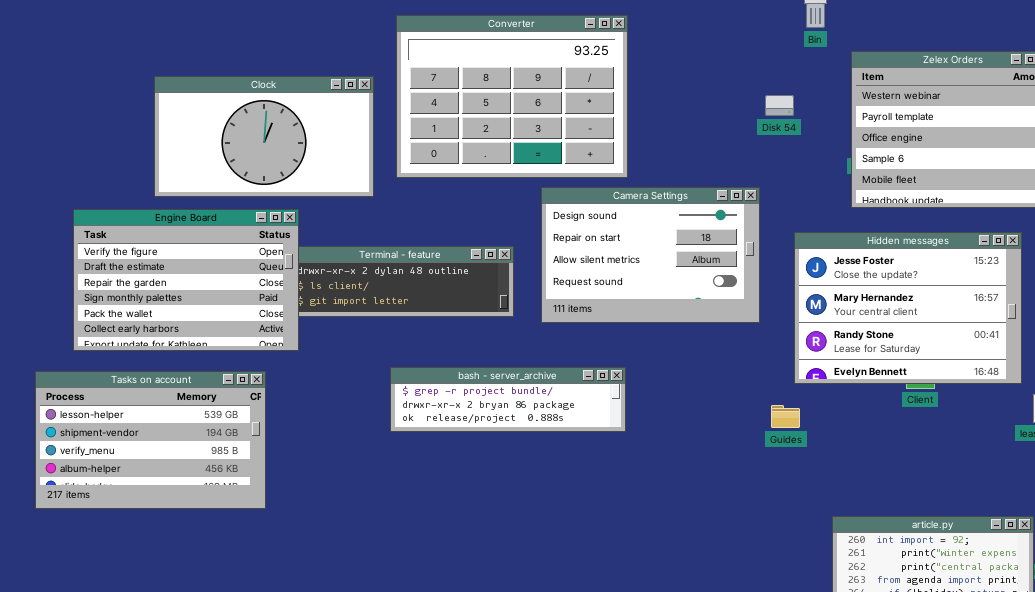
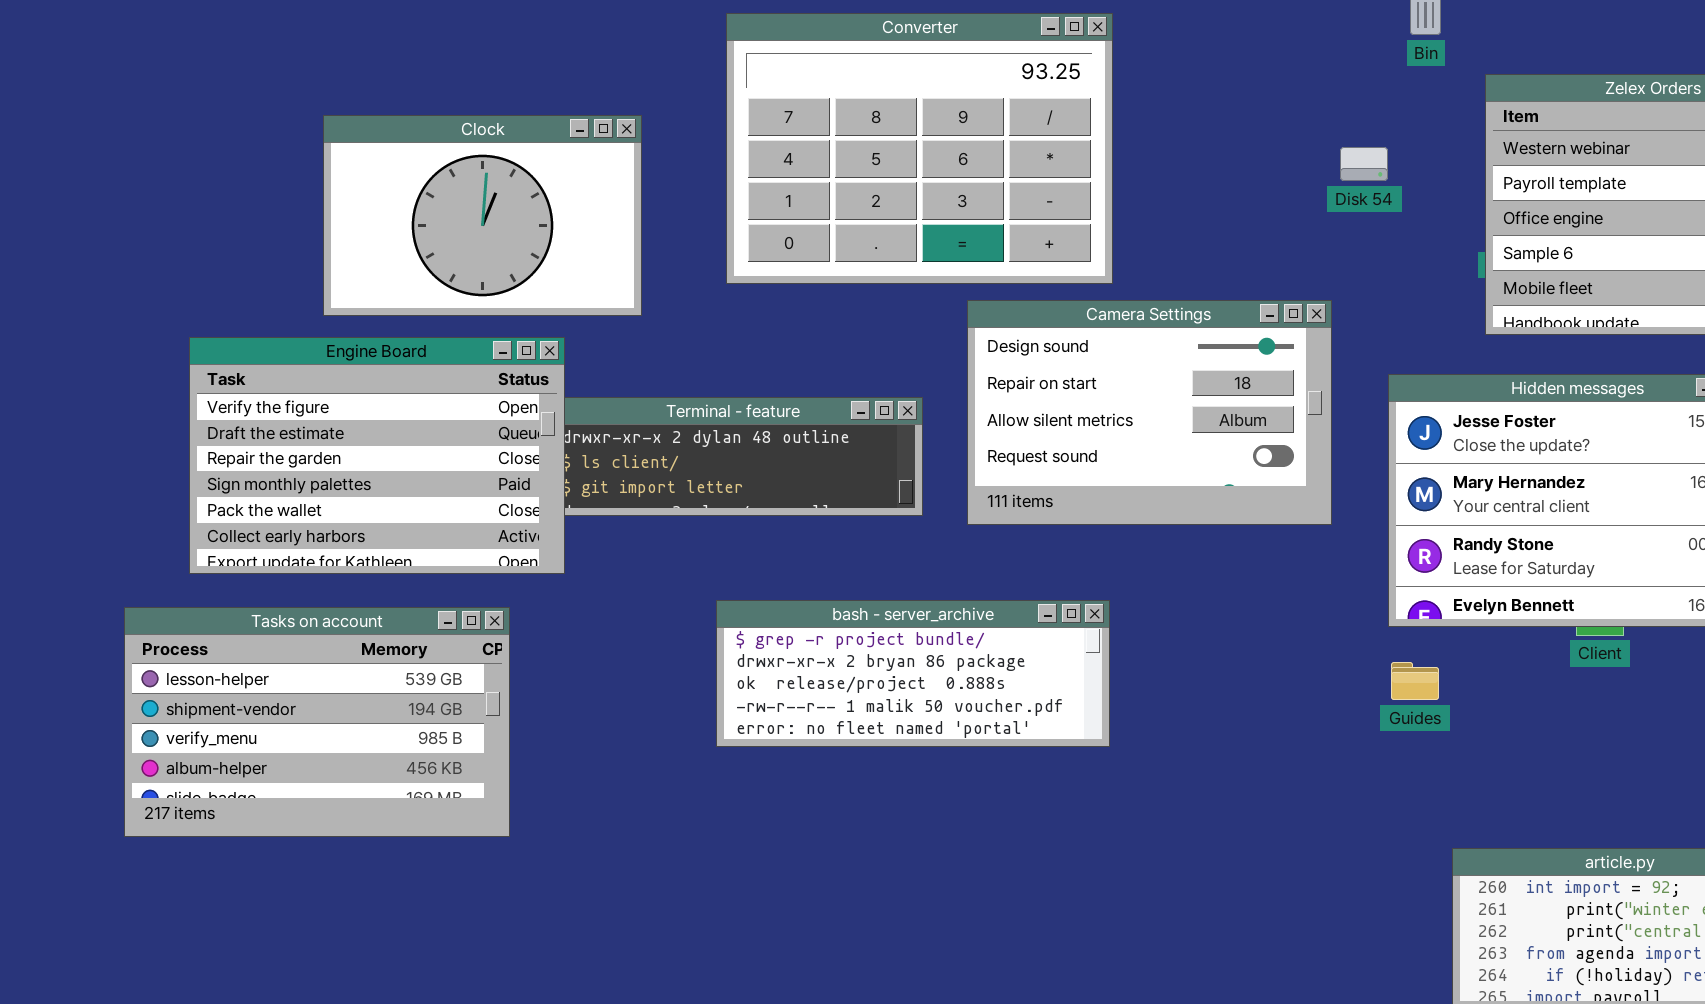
Clock: [154,76,374,197] -> [323,115,642,316], resized
bash - server_archive: [390,367,626,432] -> [716,600,1110,747], resized
Guides: [771,405,800,428] -> [1391,662,1439,700], moved

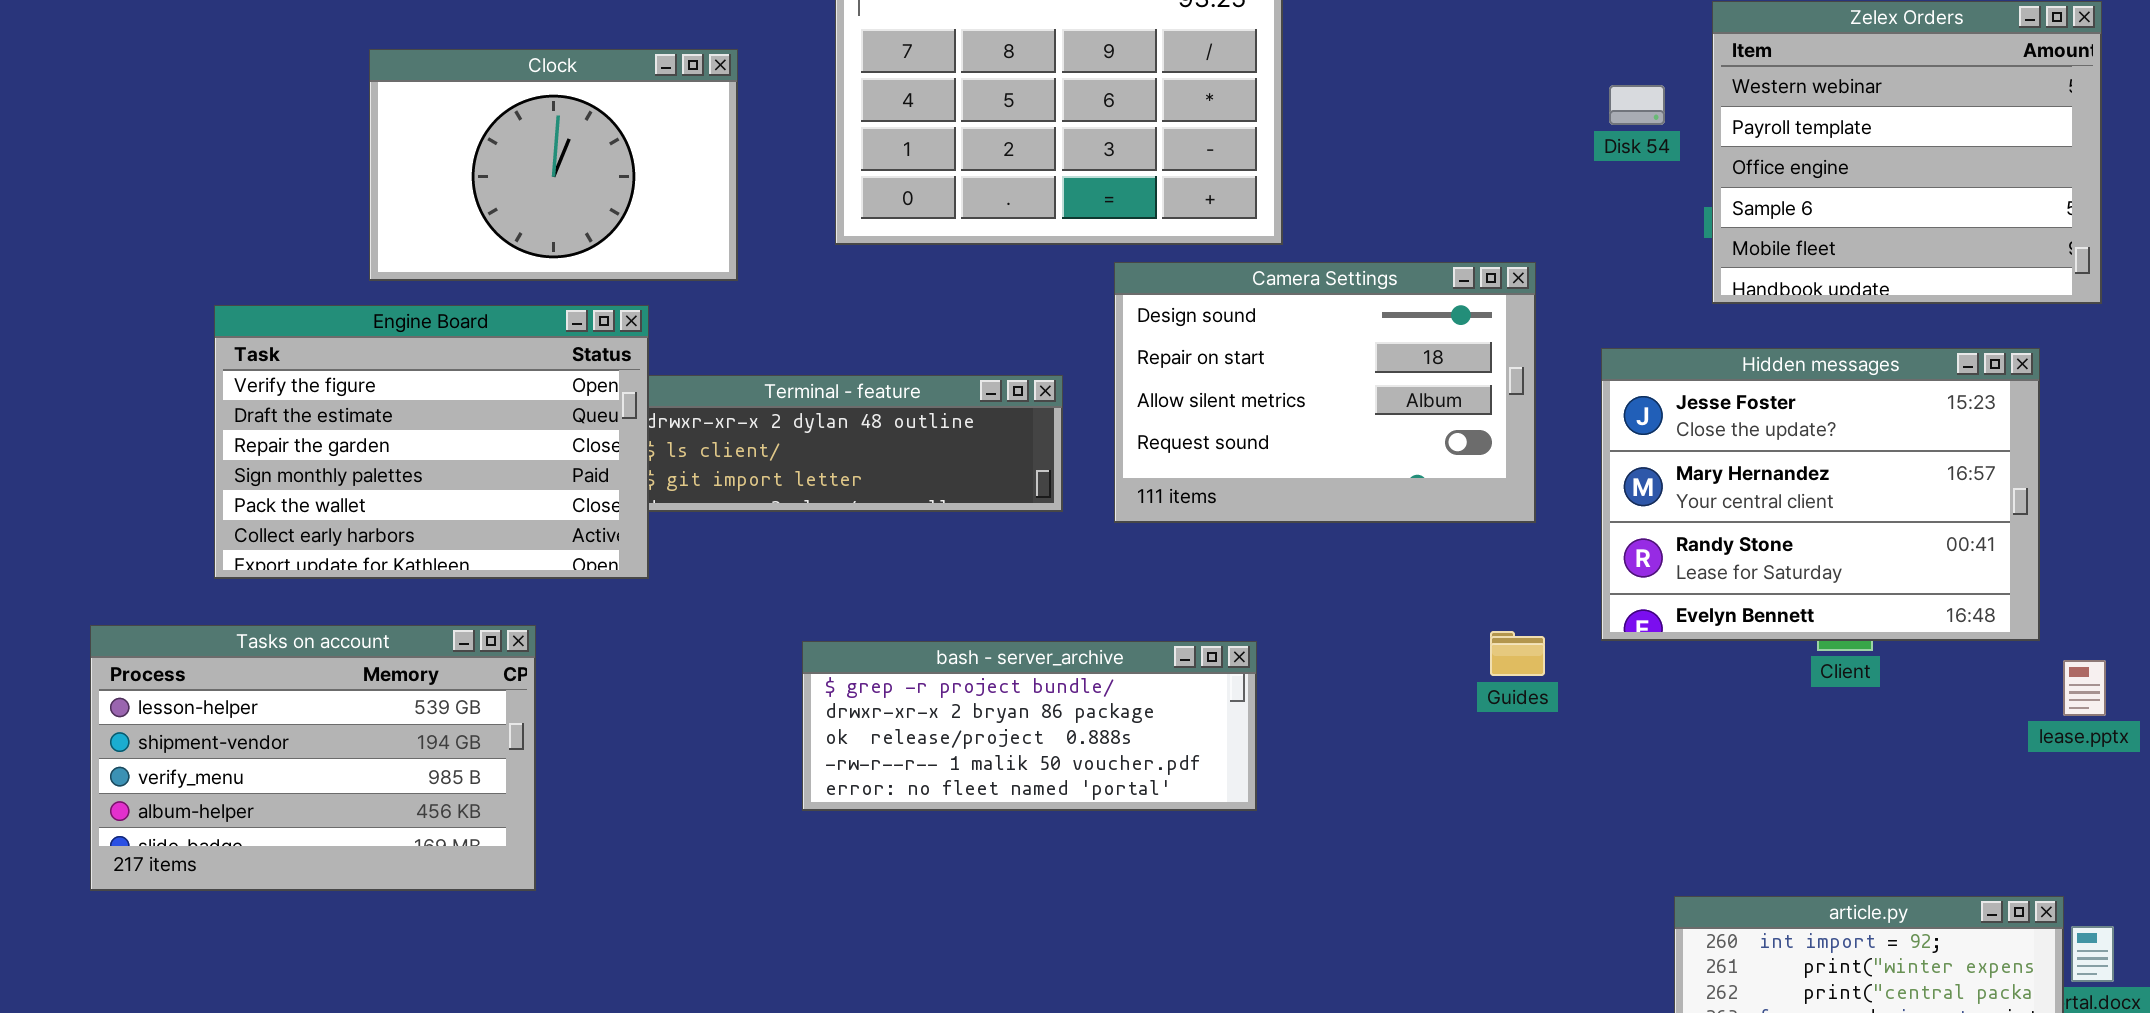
Disk 54: [1340,147,1388,181] -> [1609,85,1665,125], moved
bash - server_archive: [716,600,1110,747] -> [802,641,1257,811], moved
Tasks on account: [124,607,510,837] -> [90,625,536,891], moved
Guides: [1391,662,1439,700] -> [1490,631,1545,676], moved

